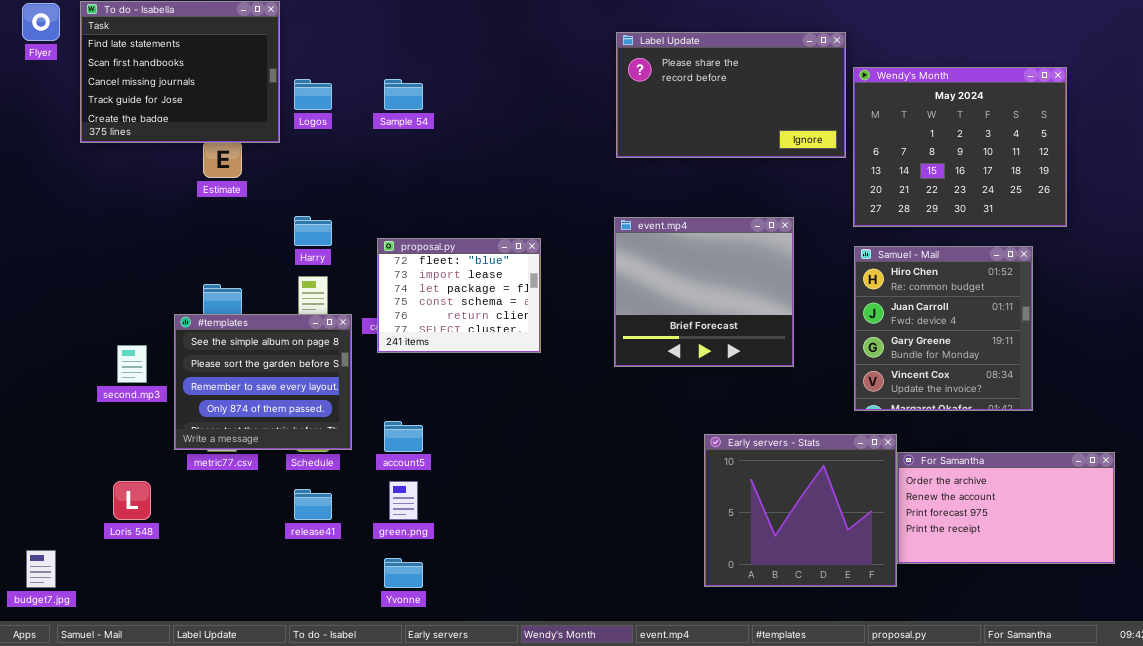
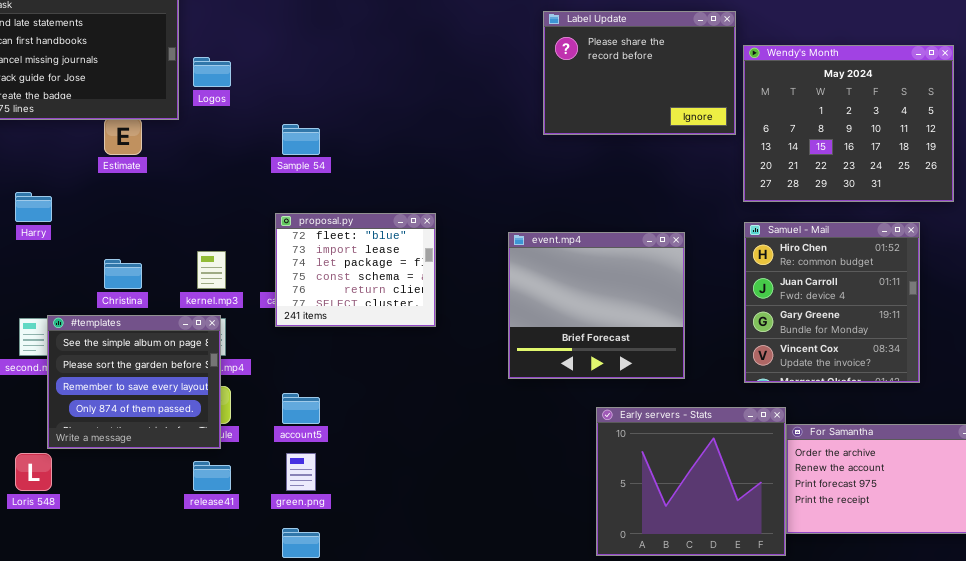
Label Update: [616,32,846,158] -> [543,11,736,135], resized
Sample 54: [384,79,423,110] -> [282,124,320,155], moved
Harry: [294,216,332,246] -> [15,192,52,222], moved
event.mp4: [614,217,794,367] -> [508,232,685,379], moved
#templates: [174,314,352,450] -> [47,315,221,449], moved

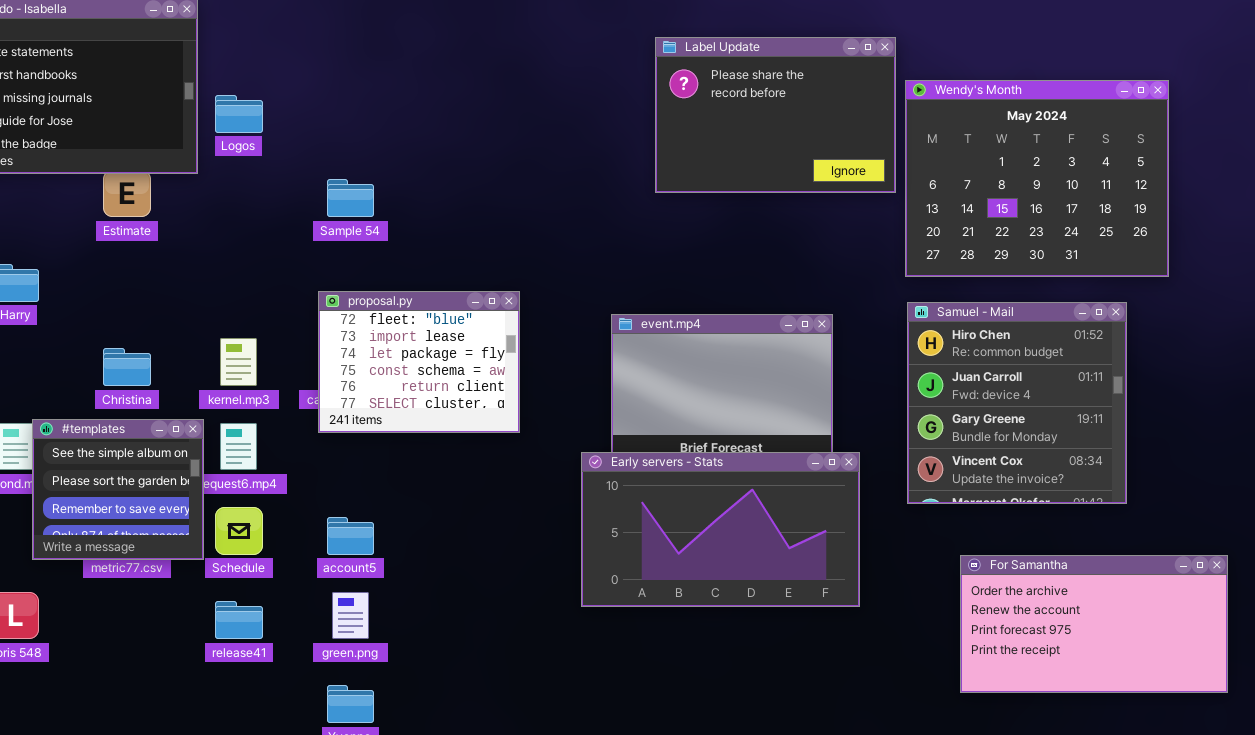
#templates: [47,315,221,449] -> [32,419,204,560], resized
Early servers - Stats: [596,407,786,556] -> [581,452,860,607], moved, resized

